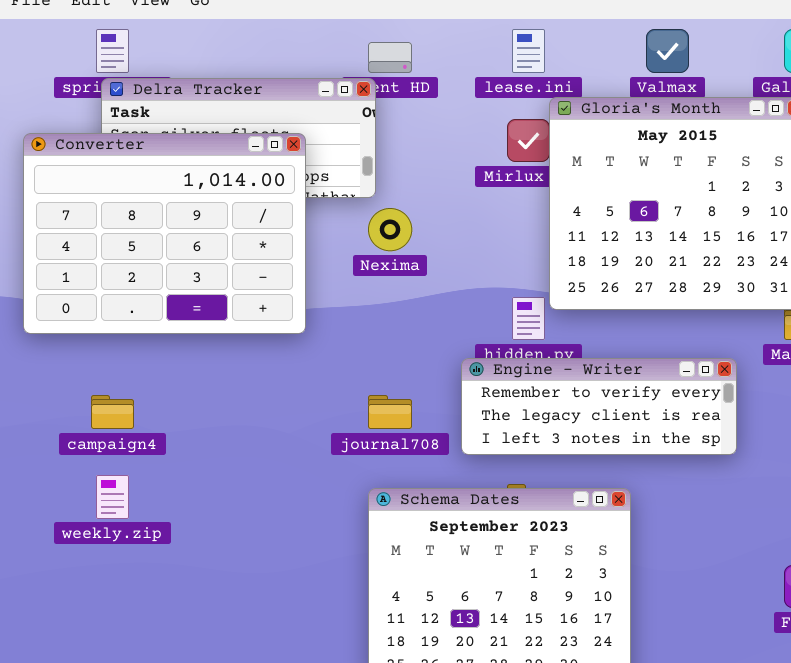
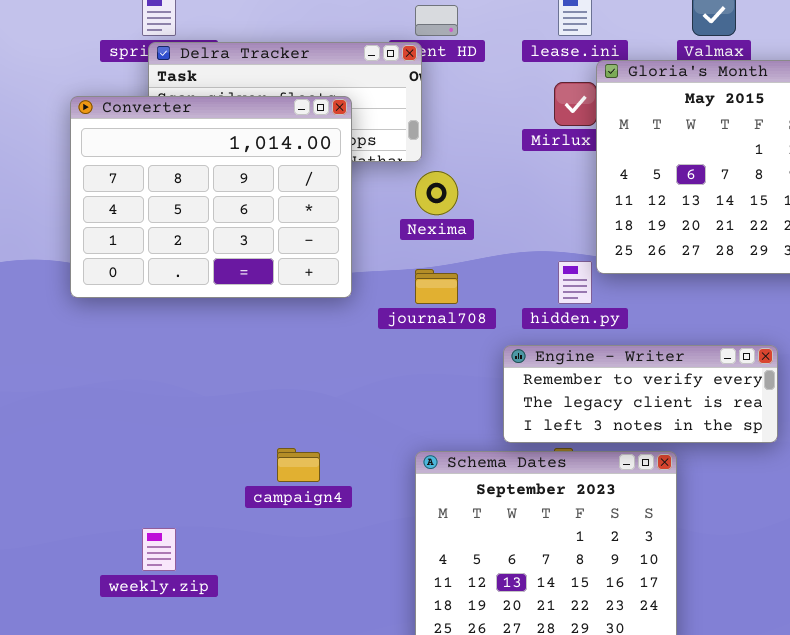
Engine - Writer: [461,358,737,455] -> [503,345,778,443], moved
campaign4: [91,395,134,429] -> [277,448,320,482], moved
journal708: [368,395,412,429] -> [415,269,458,304], moved
weekly.zip: [96,475,129,519] -> [142,528,176,571], moved

